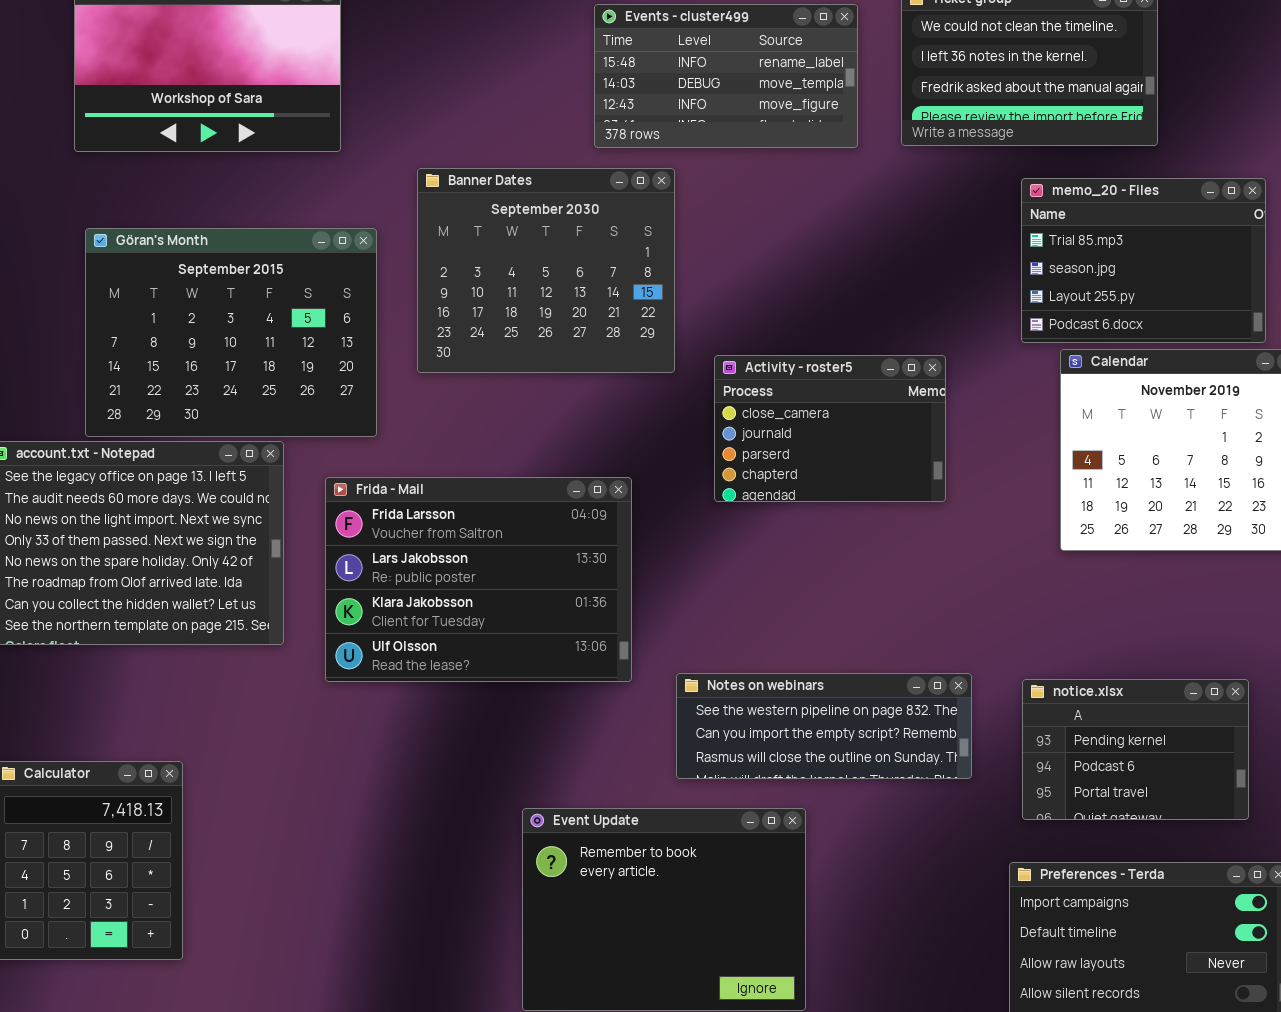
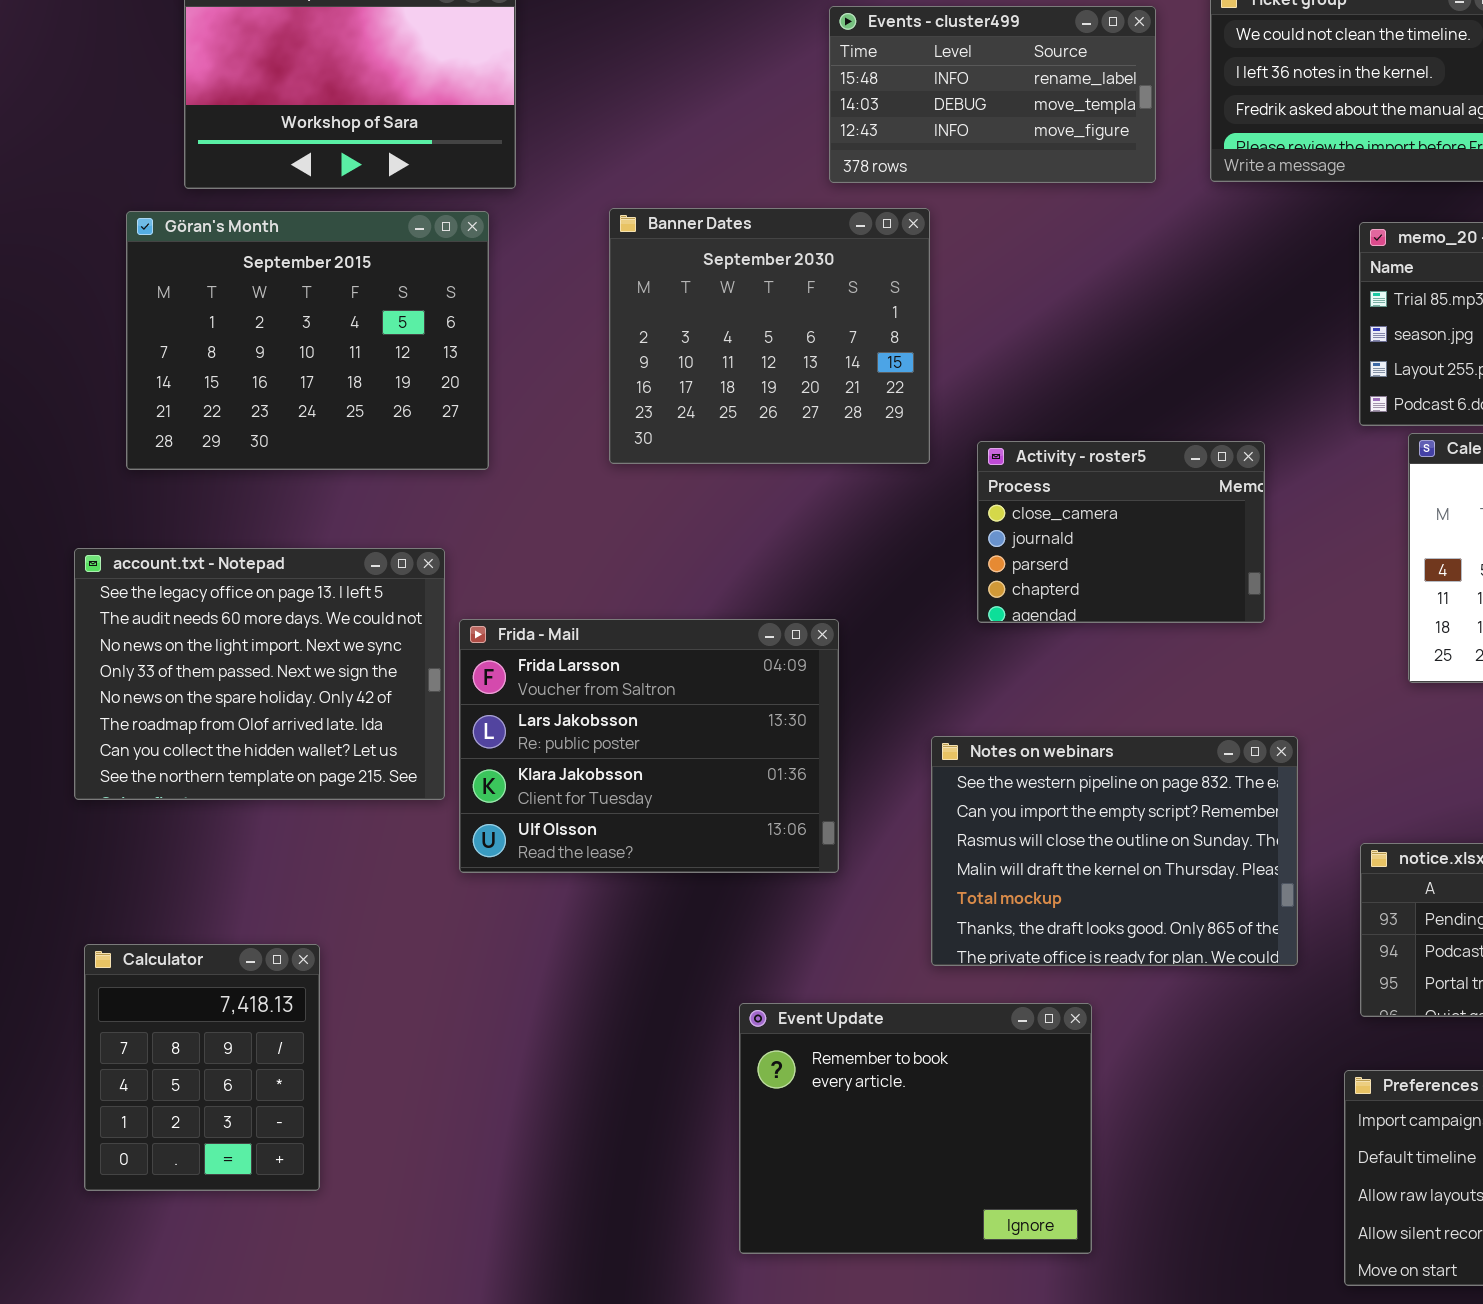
Göran's Month: [85,228,377,437] -> [126,211,489,470], moved
Frida - Mail: [325,477,632,682] -> [459,619,839,873], moved
Notes on webinars: [676,673,972,779] -> [931,736,1298,966], resized

